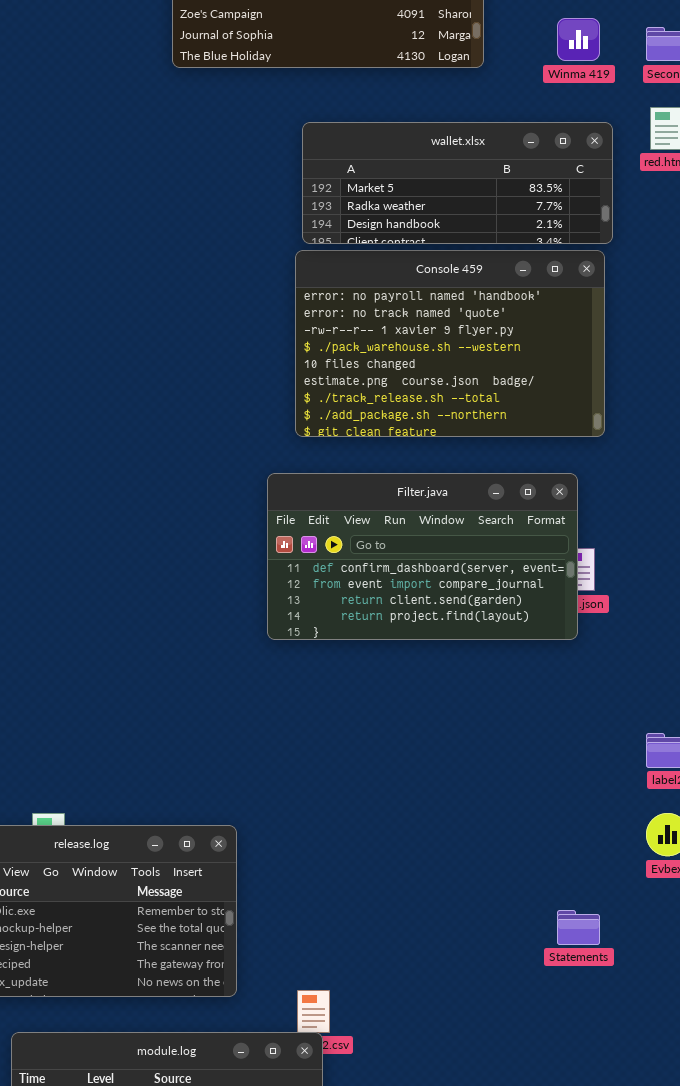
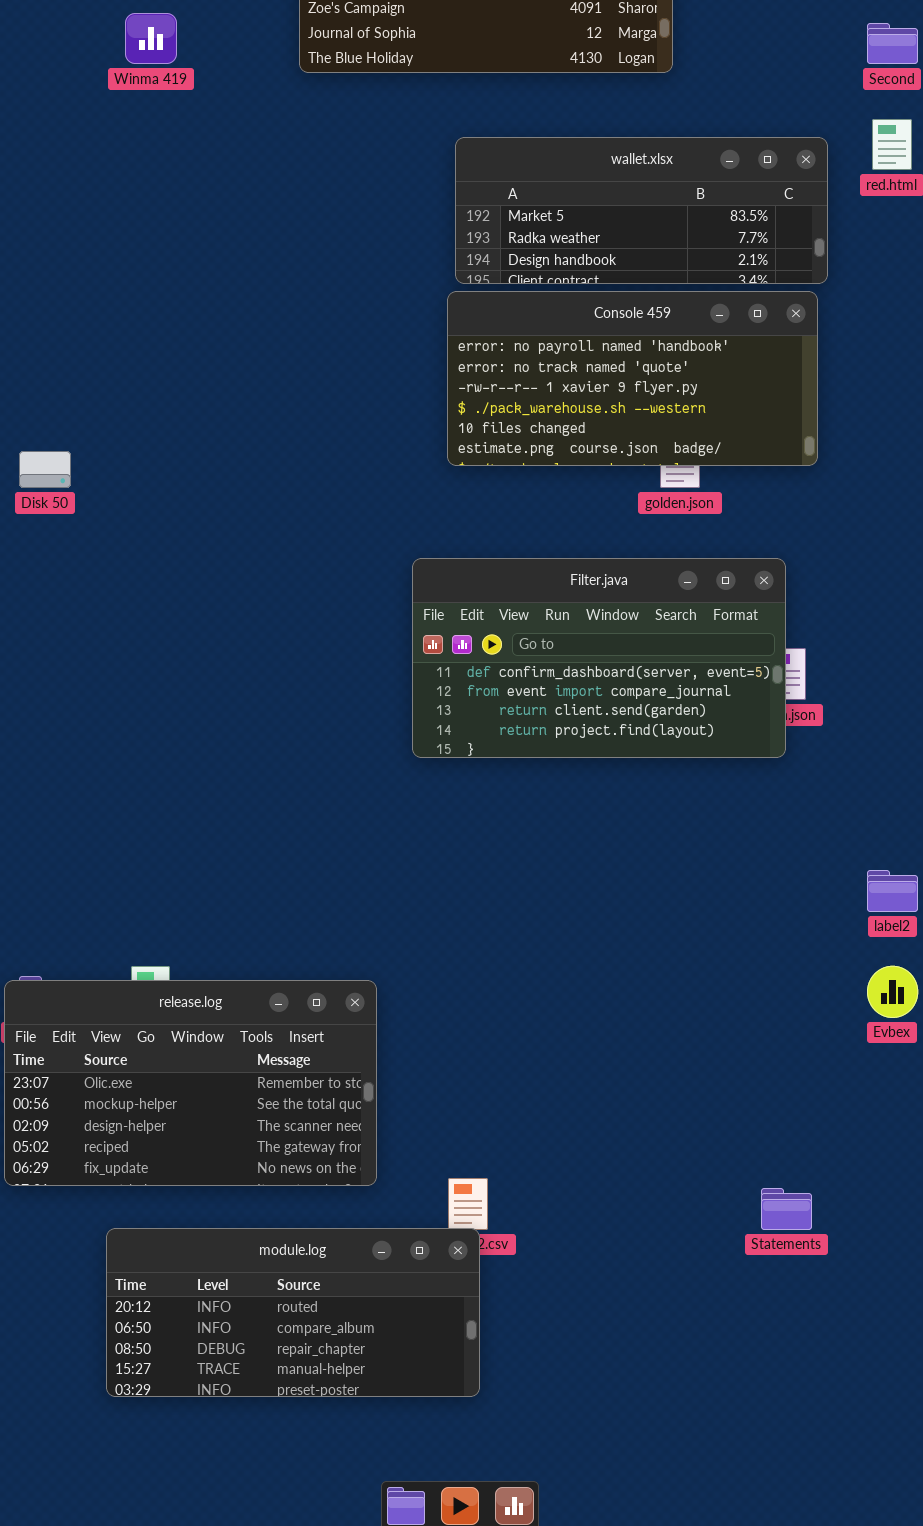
Winma 419: [557,18,600,61] -> [125,13,177,64], moved
Console 459: [295,250,605,437] -> [447,291,818,466], resized
Statements: [557,910,600,945] -> [761,1188,812,1230], moved

